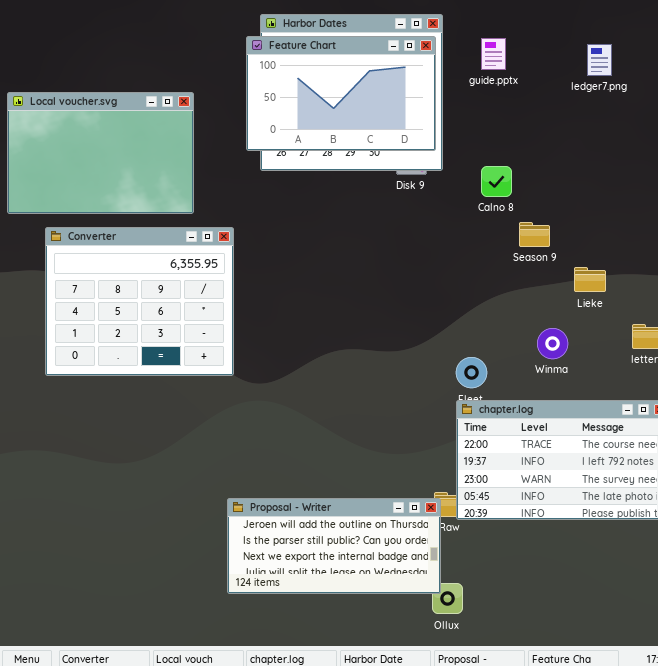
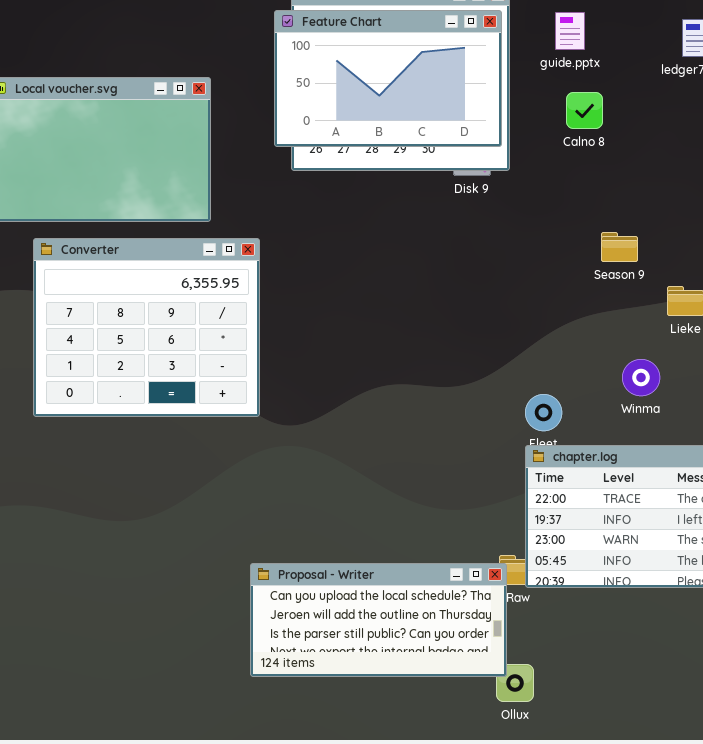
Calno 8: [481,166,512,197] -> [566,92,603,129], moved
Proposal - Writer: [227,498,441,594] -> [250,563,507,677], scrolled up 1 row

